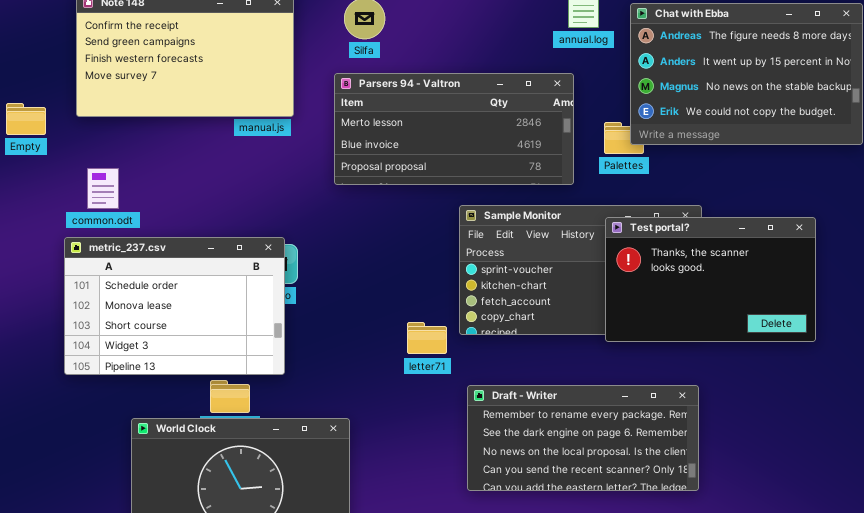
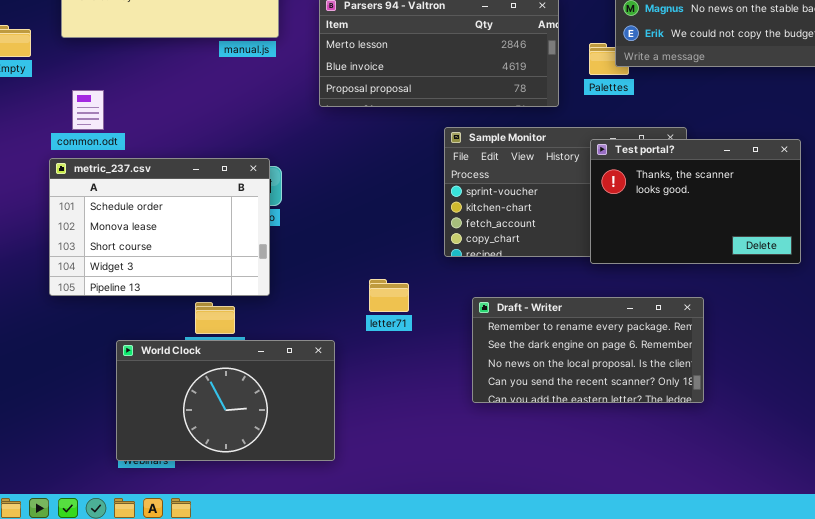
letter71: [407,322,447,354] -> [369,279,409,312], moved
Draft - Writer: [467,385,699,491] -> [472,297,704,403], moved

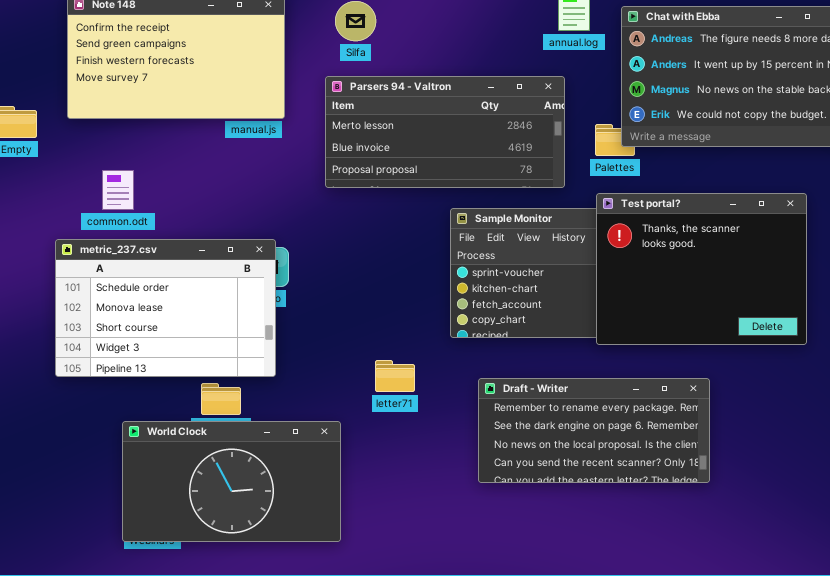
common.odt: [72,90,104,130] -> [102,170,134,210], moved
Test portal?: [590,139,801,264] -> [596,193,807,345], resized

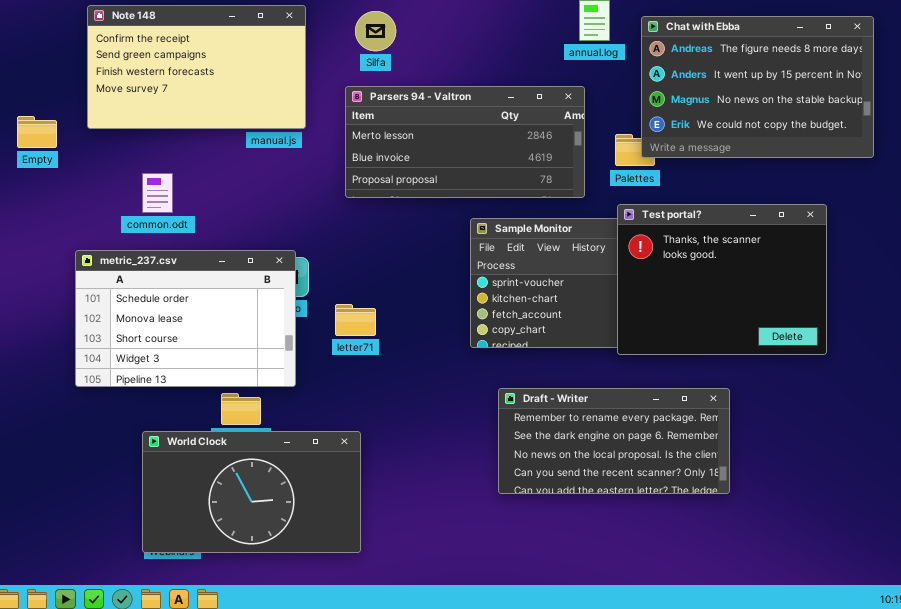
common.odt: [102,170,134,210] -> [142,173,173,213], moved
letter71: [375,360,415,392] -> [335,304,376,336], moved

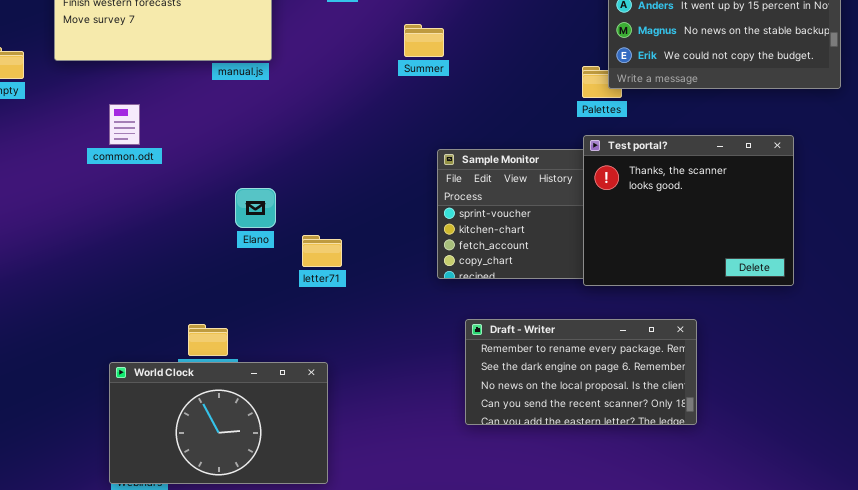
Parsers 94 - Valtron: [345,86,585,198] -> none, closed
metric_237.csv: [75,250,296,387] -> none, closed

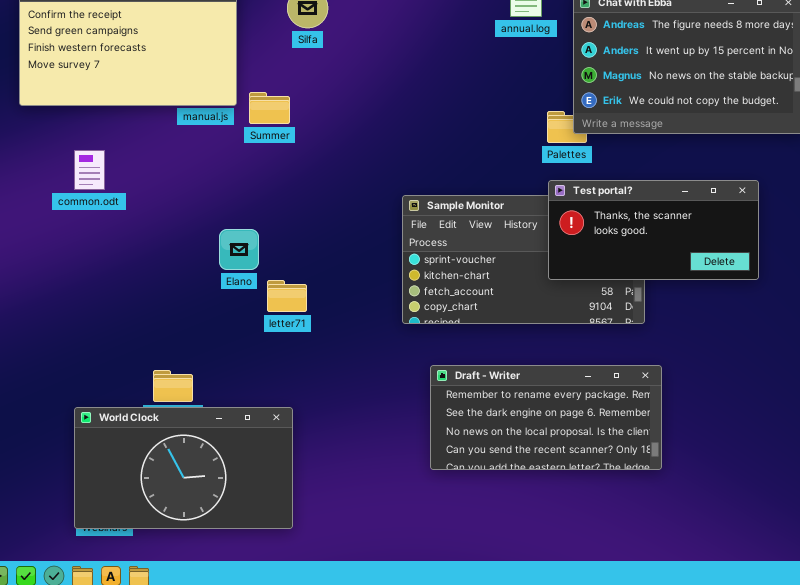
Summer: [404,24,444,57] -> [249,92,290,124], moved
Test portal?: [583,135,794,286] -> [548,180,759,280], resized
Elano: [235,188,276,228] -> [219,229,259,270], moved

